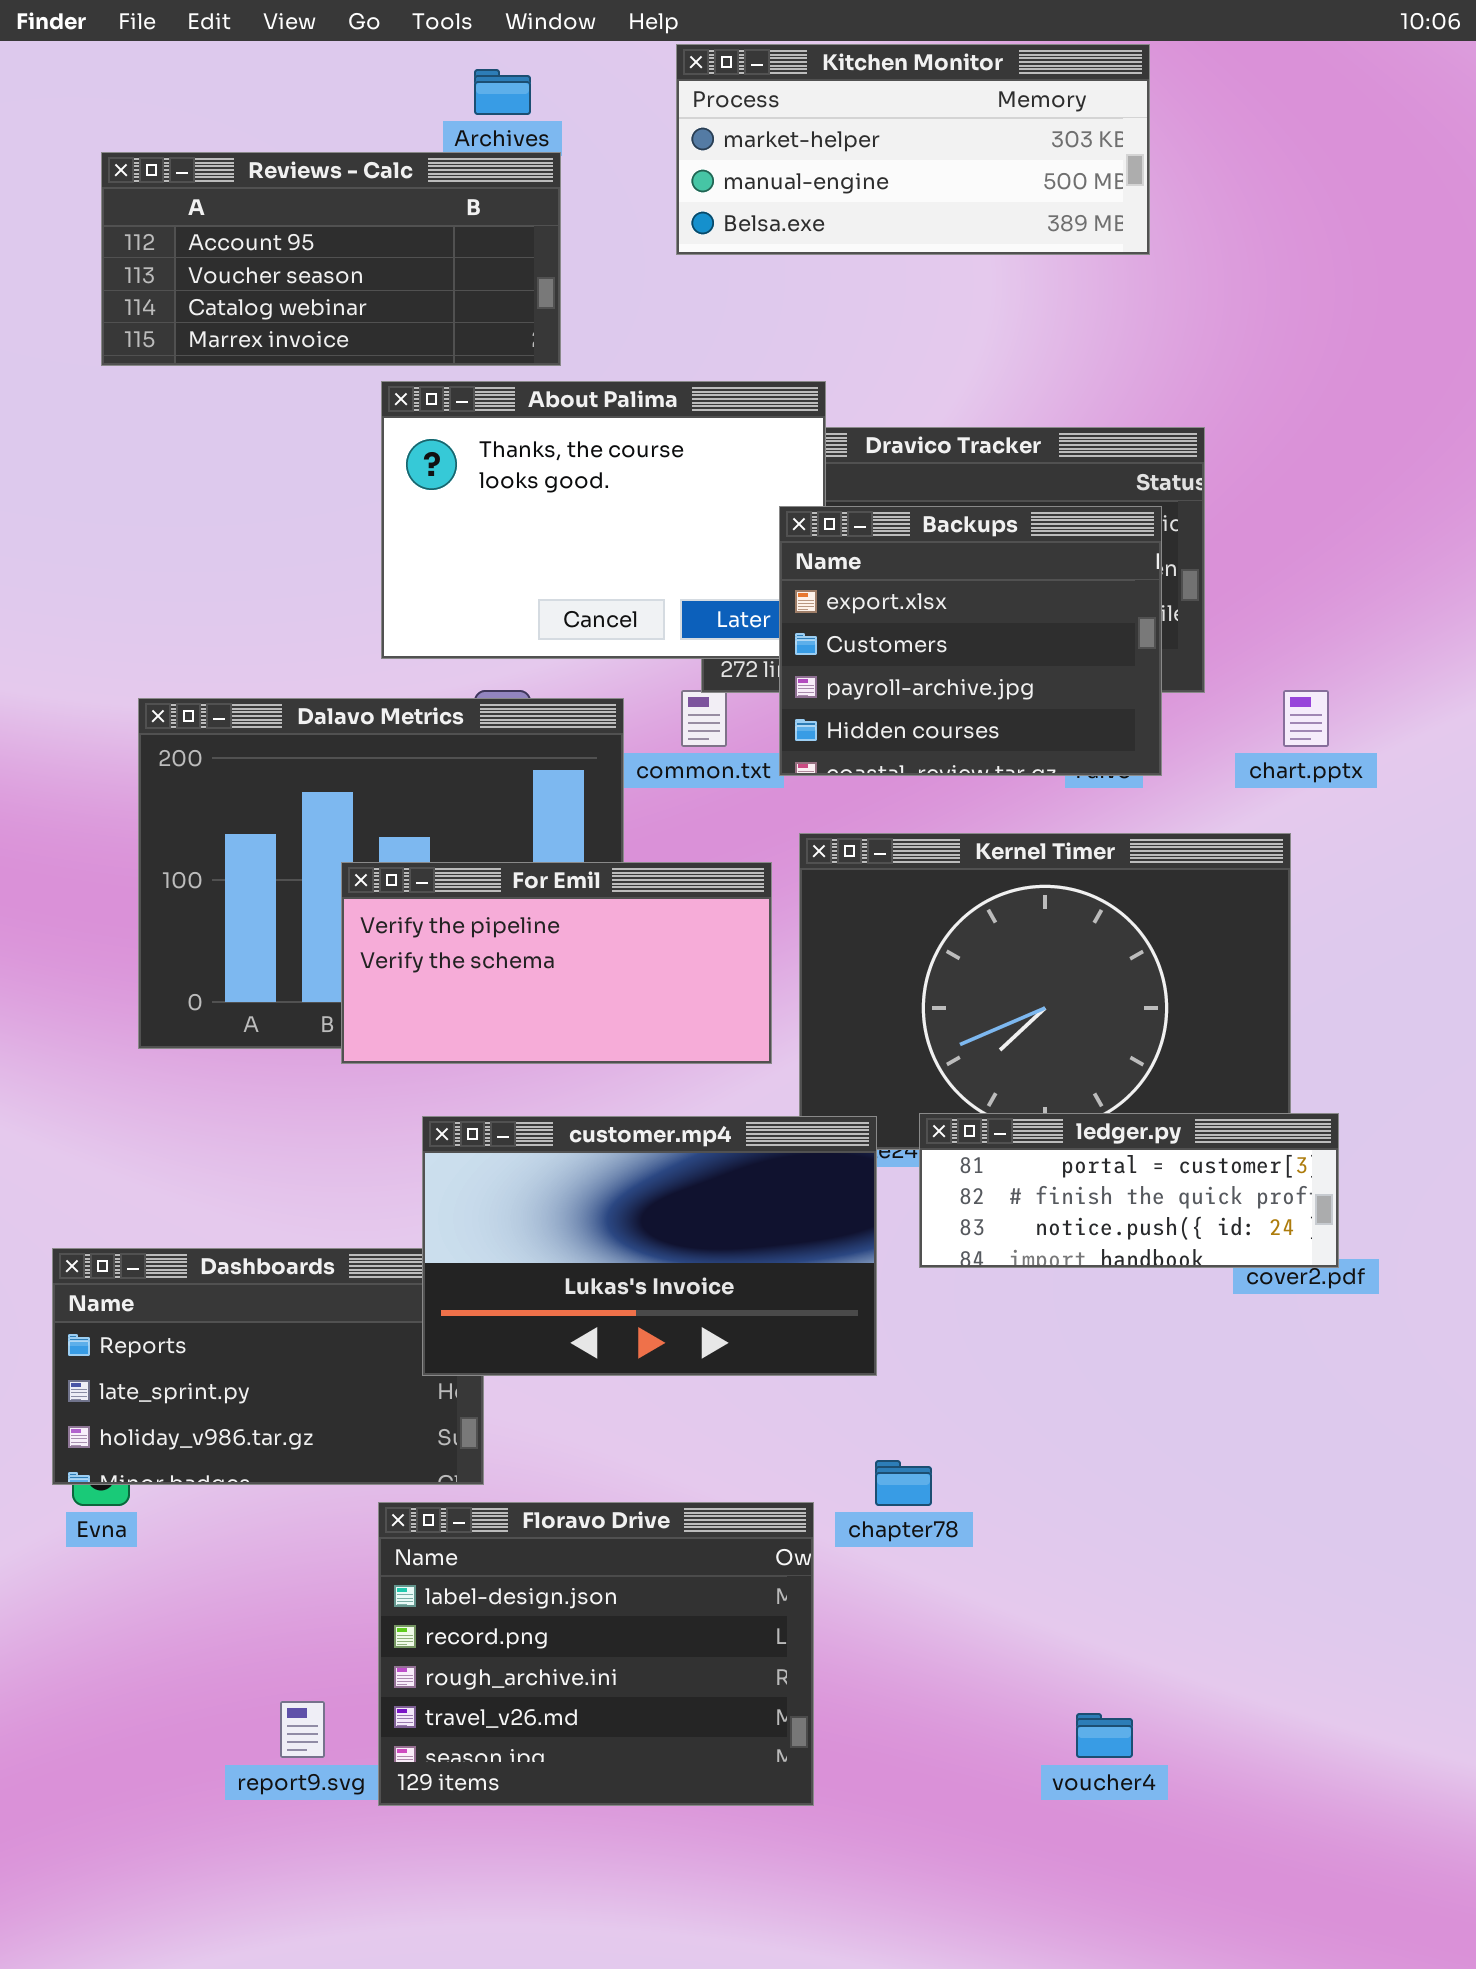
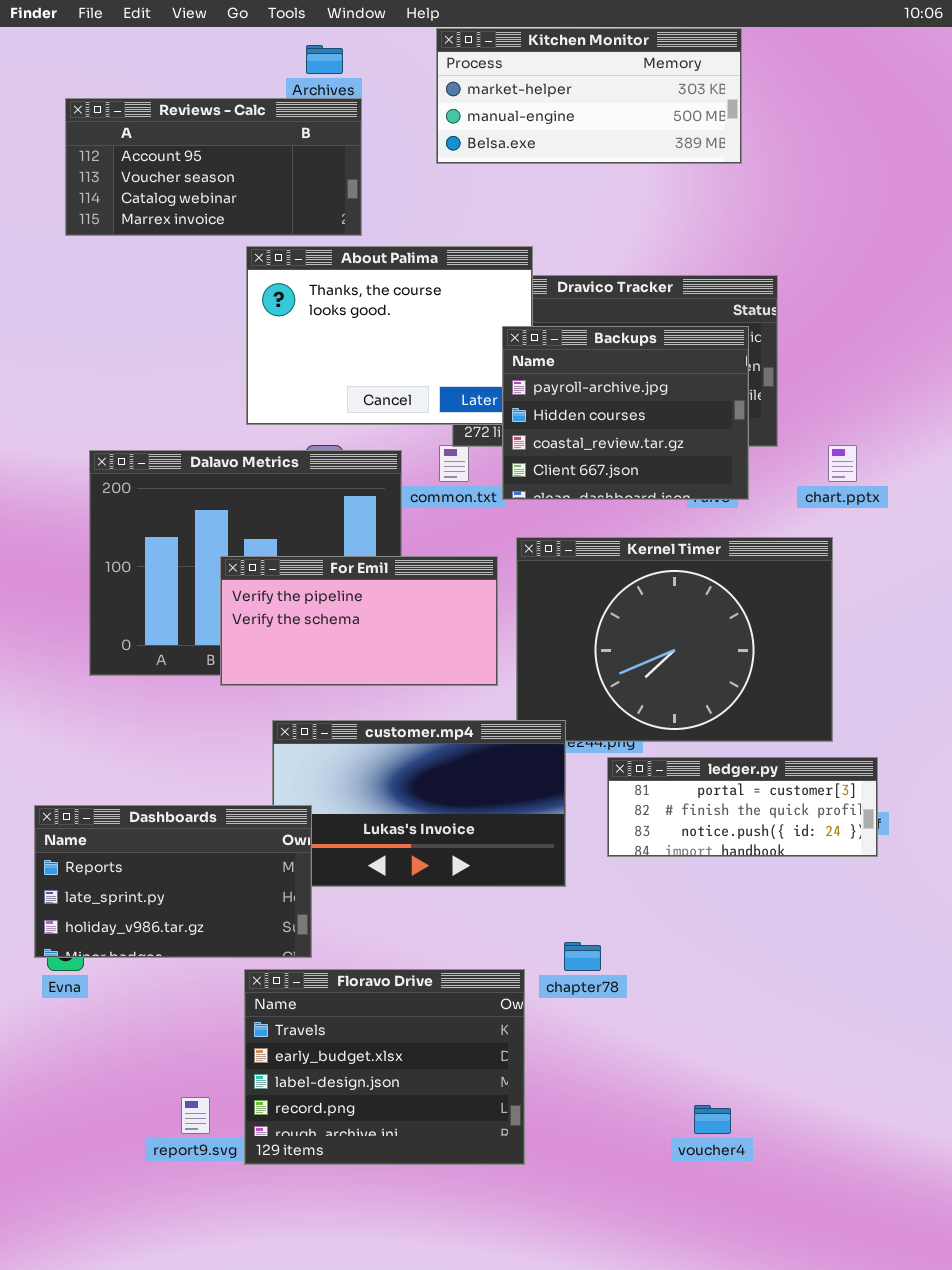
Backups: [779,506,1162,776] -> [502,326,749,500], scrolled down 2 rows
ledger.py: [919,1113,1339,1268] -> [607,757,878,857], moved
Dashboards: [52,1248,484,1485] -> [34,805,312,958], raised
Floravo Drive: [378,1502,814,1806] -> [244,969,525,1165], scrolled up 2 rows

